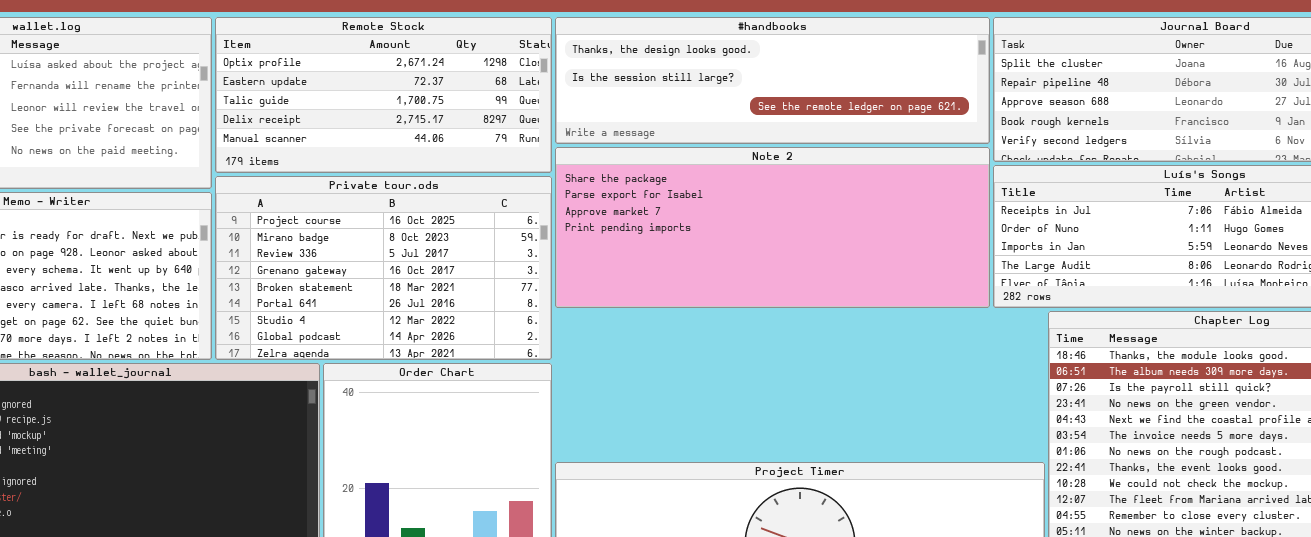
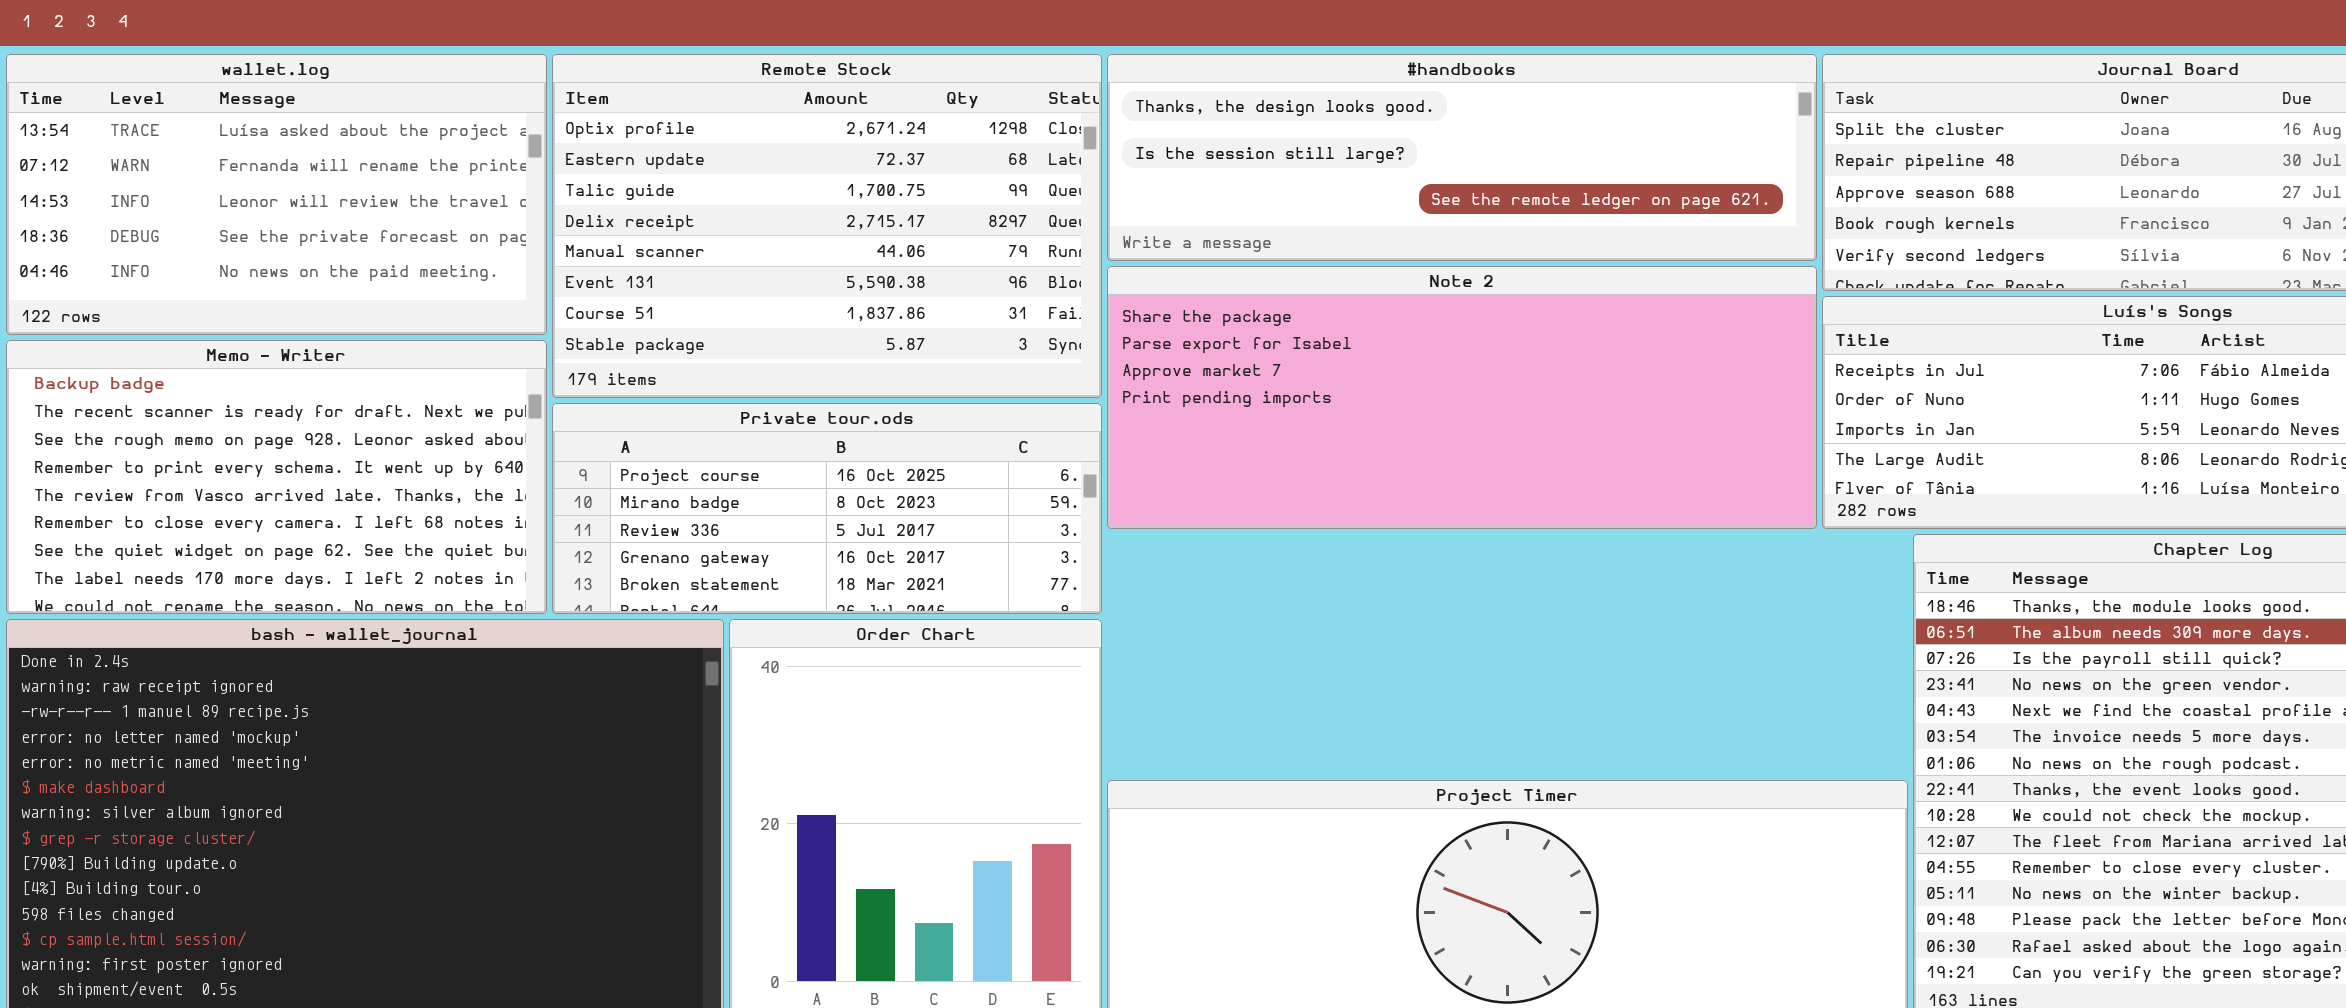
Remote Stock: [215,17,552,173] -> [552,54,1102,398], resized
Private tour.ods: [215,176,552,360] -> [552,403,1102,614], resized

